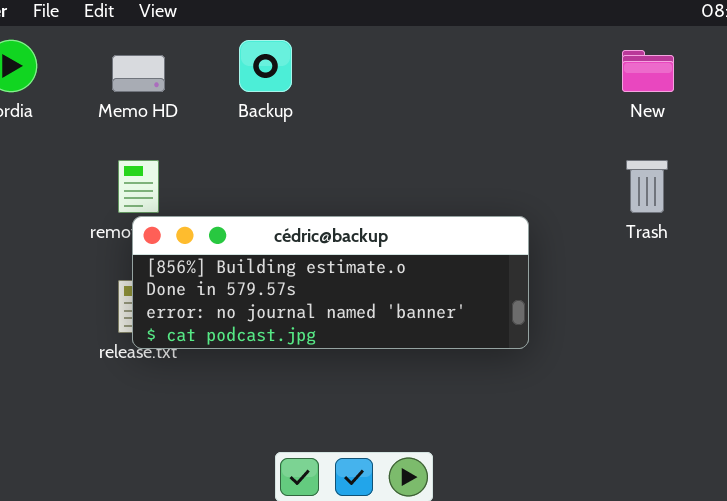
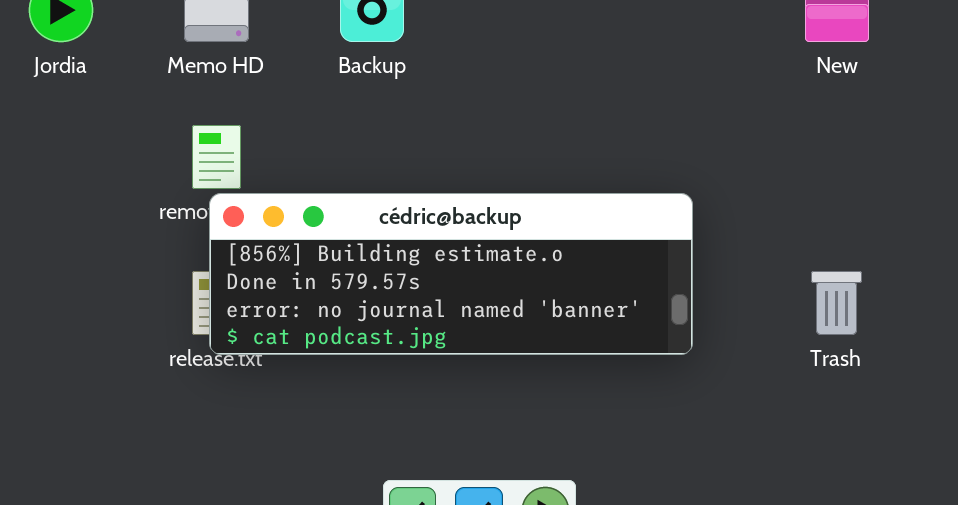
Trash: [626,160,668,213] -> [811,271,862,335], moved

